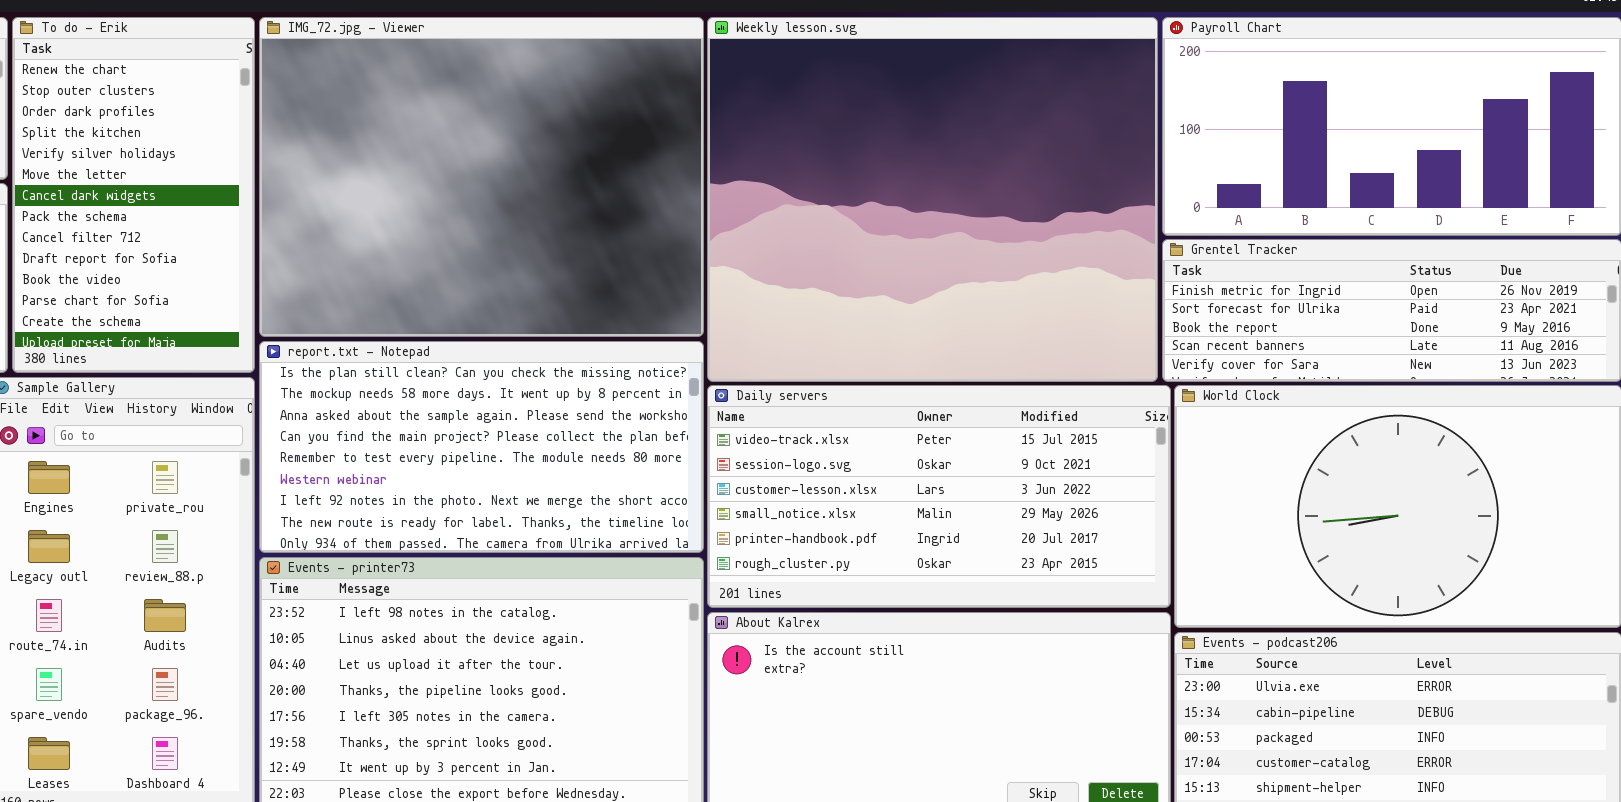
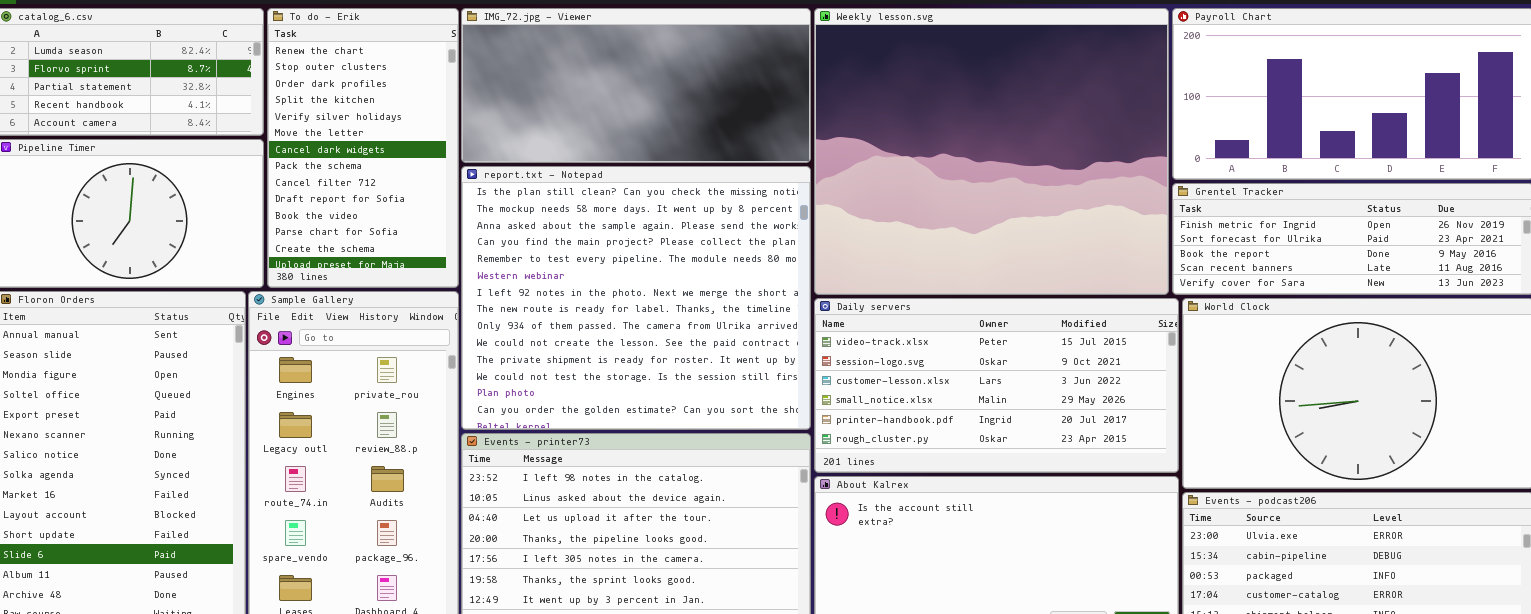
IMG_72.jpg - Viewer: [259,17,704,337] -> [461,8,811,163], resized
report.txt - Notepad: [259,341,704,553] -> [461,166,811,430], resized

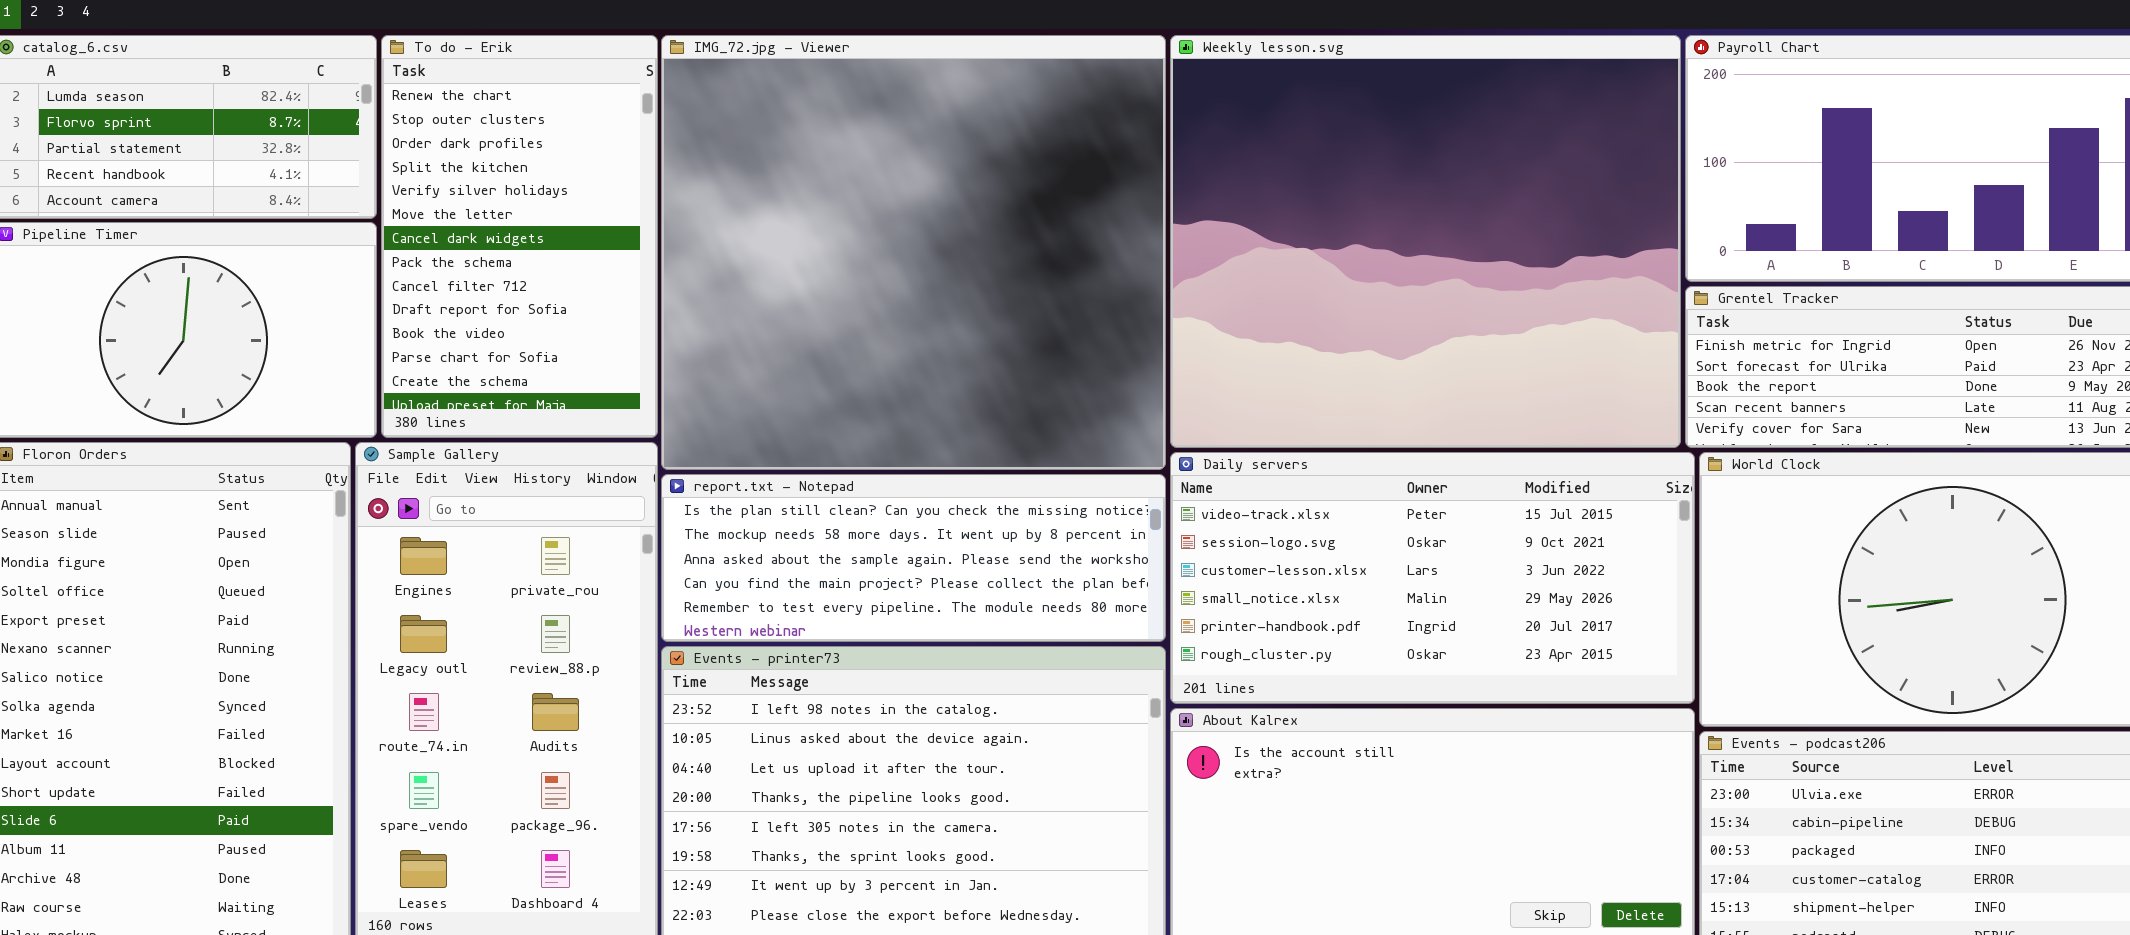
IMG_72.jpg - Viewer: [461,8,811,163] -> [661,35,1166,470], resized
report.txt - Notepad: [461,166,811,430] -> [661,474,1166,642], resized

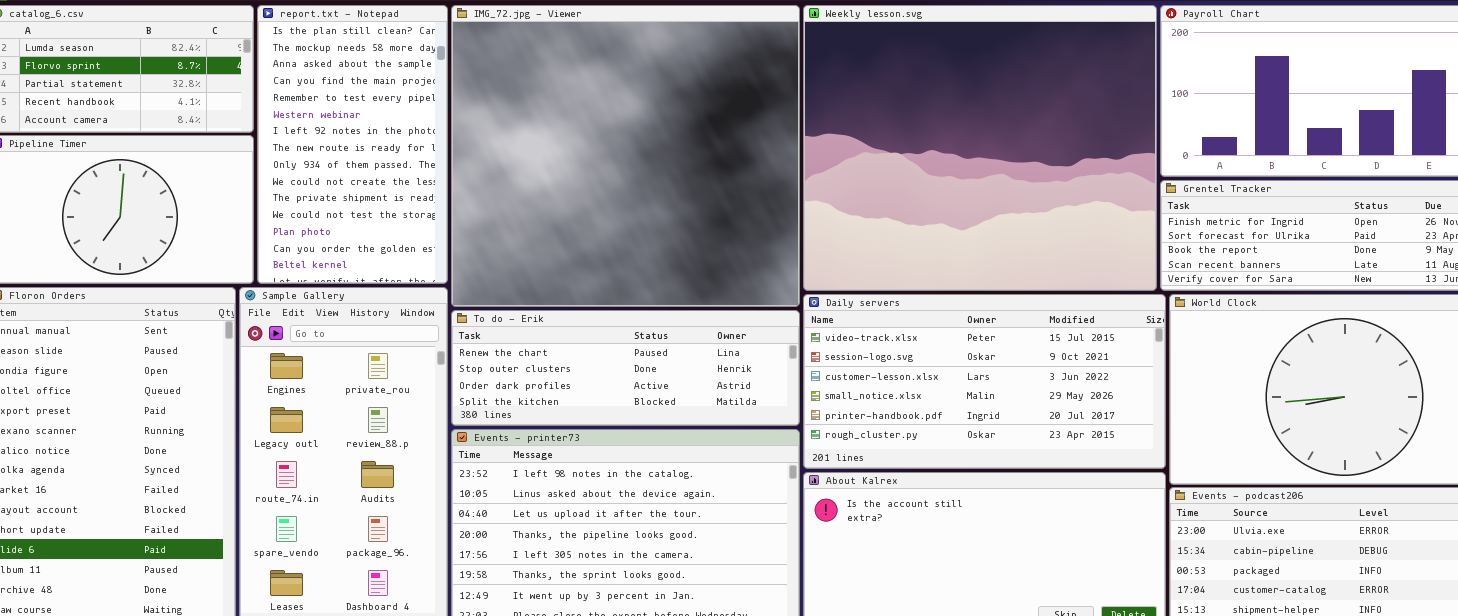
To do - Erik: [381,35,658,438] -> [451,310,800,426], moved, resized
report.txt - Notepad: [661,474,1166,642] -> [257,5,448,284], moved, resized

